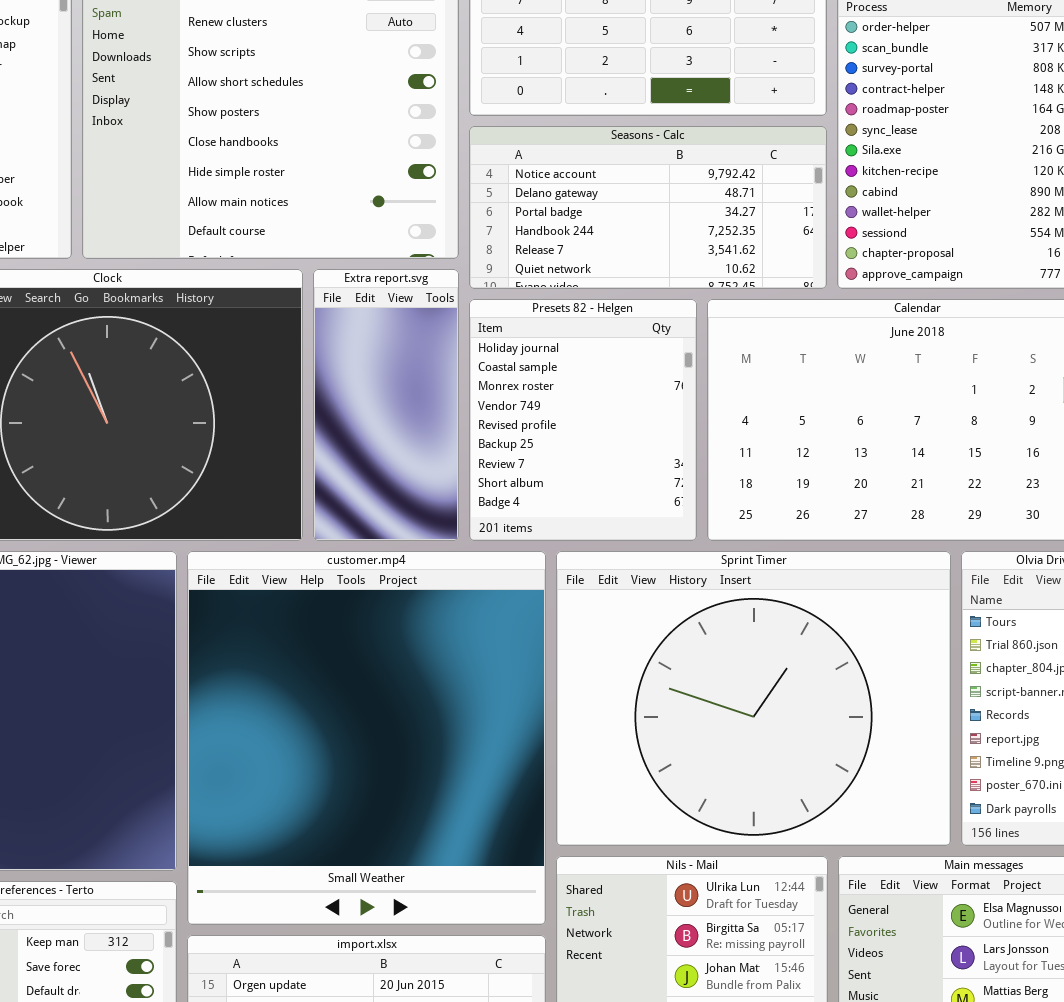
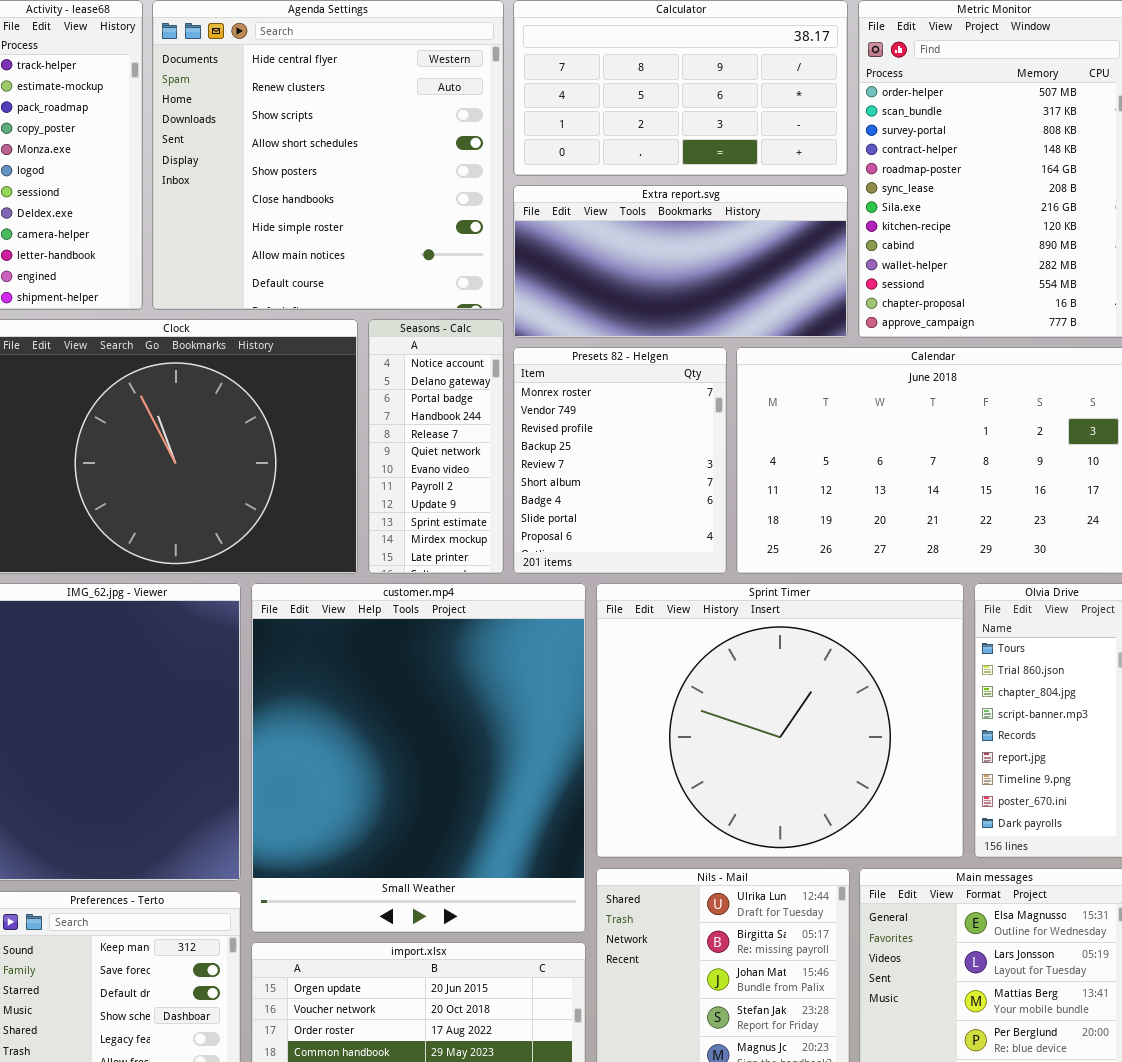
Seasons - Calc: [469,126,827,289] -> [368,319,504,574], moved, resized
Extra report.svg: [313,269,459,541] -> [513,185,848,338], moved, resized
Presets 82 - Helgen: [469,299,697,541] -> [513,347,727,574], scrolled down 2 rows

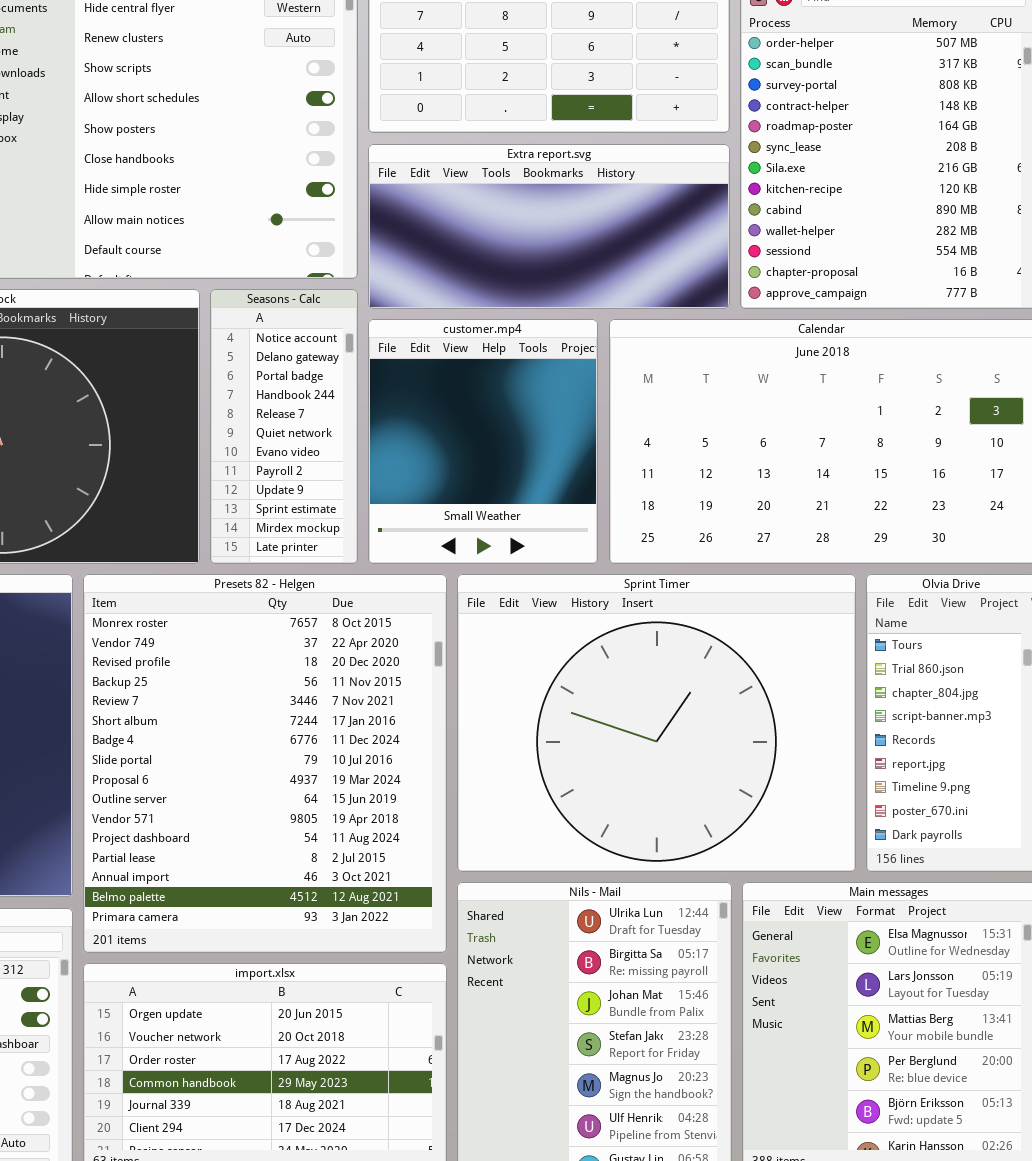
Presets 82 - Helgen: [513,347,727,574] -> [83,574,447,953], moved, resized
customer.mp4: [251,583,586,933] -> [368,319,598,564], moved, resized

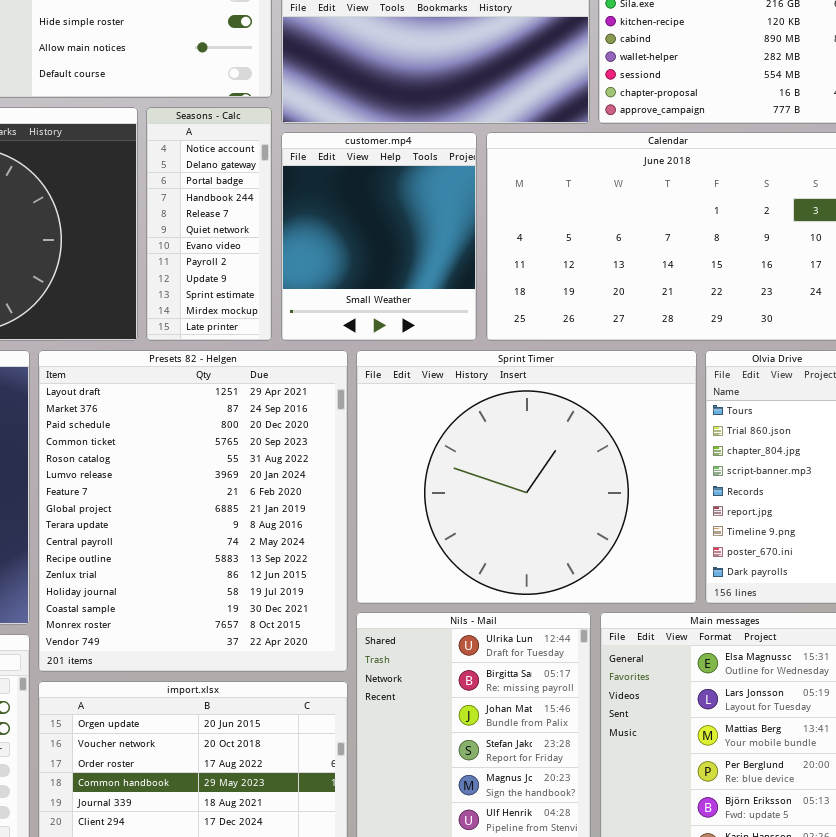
Presets 82 - Helgen: [83,574,447,953] -> [38,350,348,672], scrolled up 14 rows

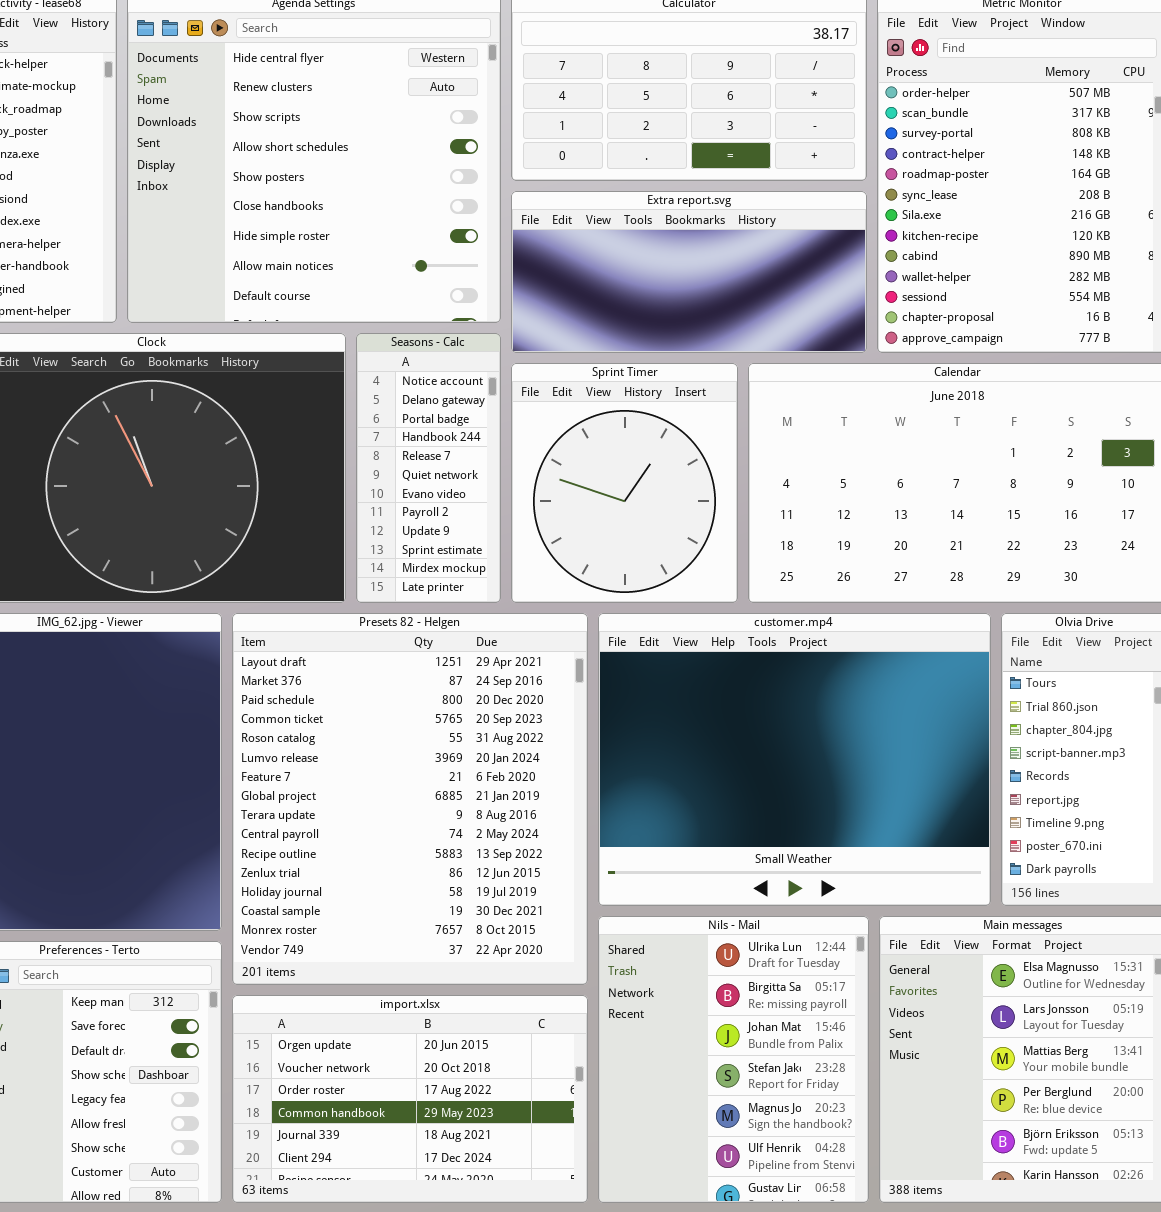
customer.mp4: [281,132,477,341] -> [598,613,991,906], moved, resized
Sprint Timer: [356,350,697,604] -> [511,363,738,603], moved, resized

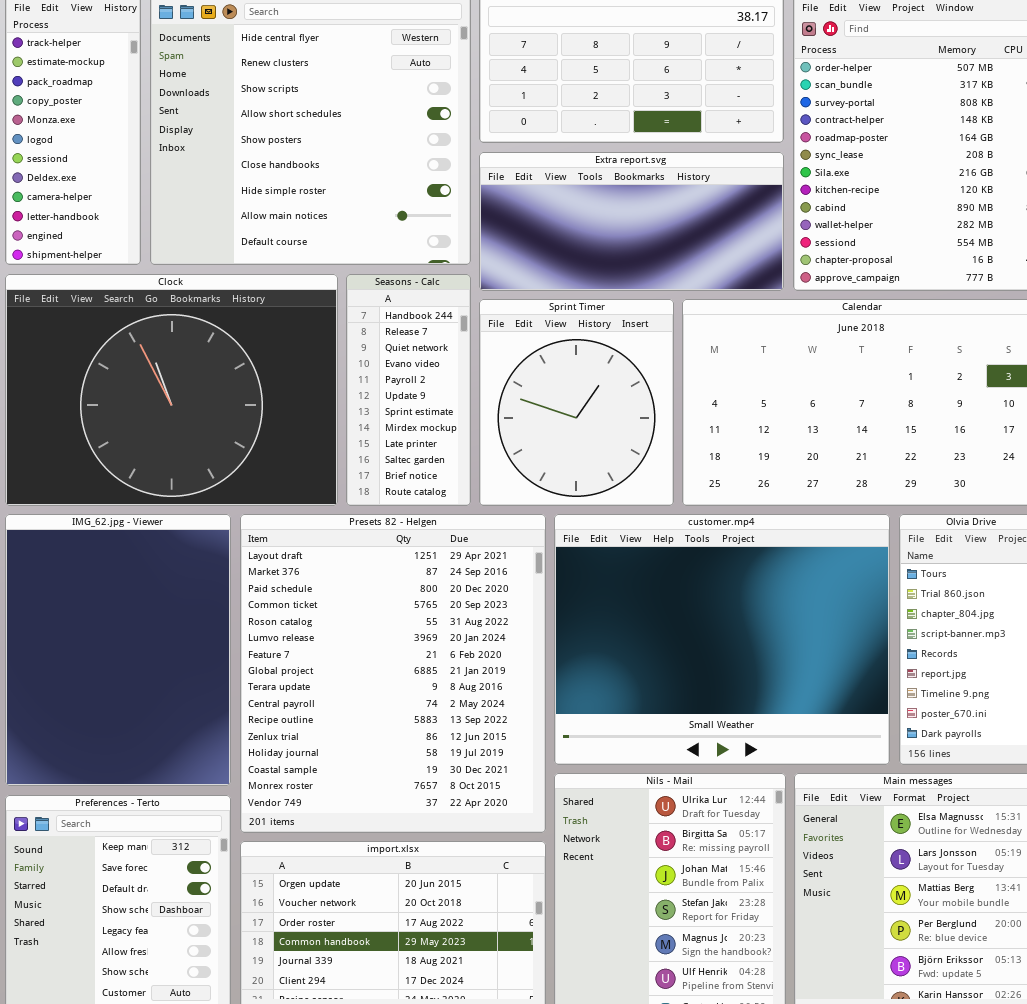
Seasons - Calc: [356,333,501,603] -> [346,274,471,506], scrolled down 3 rows

